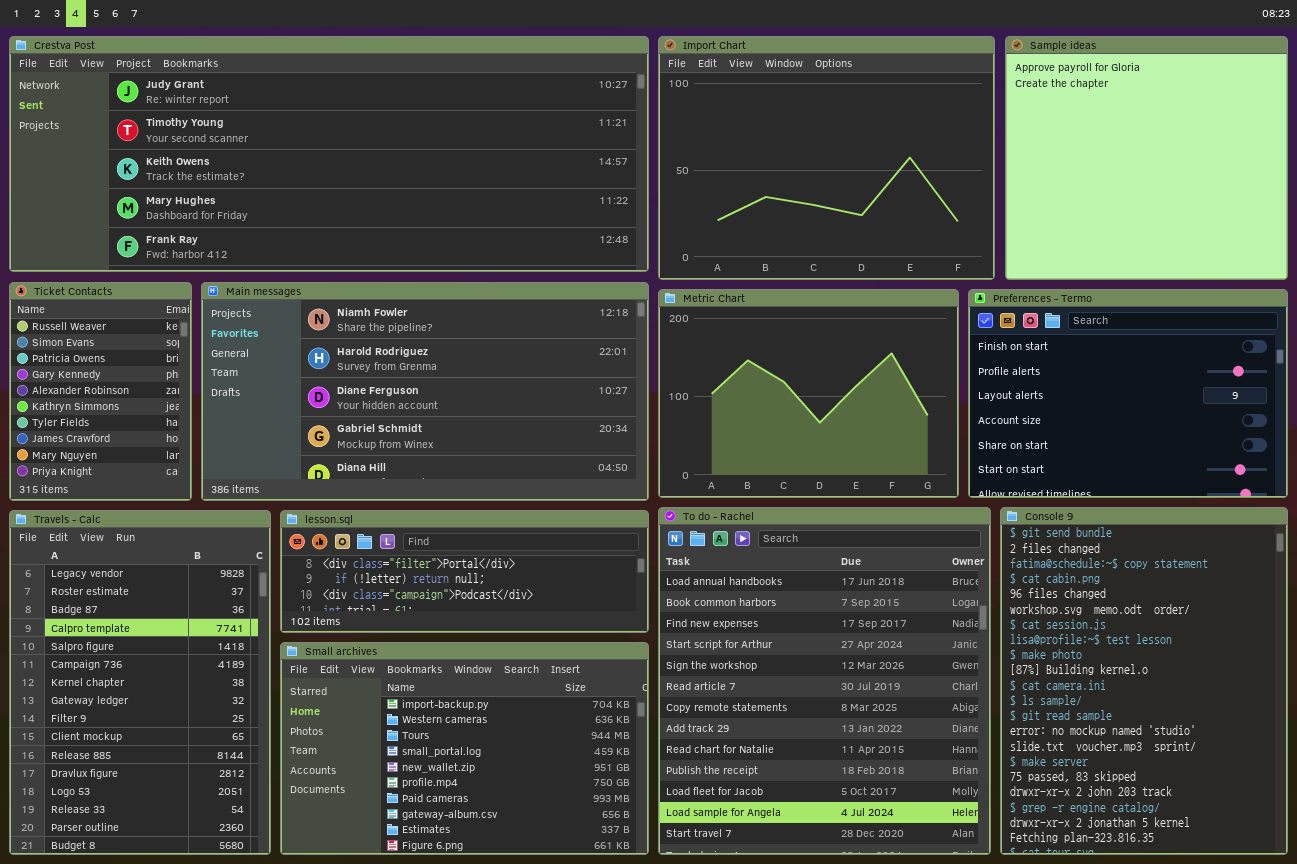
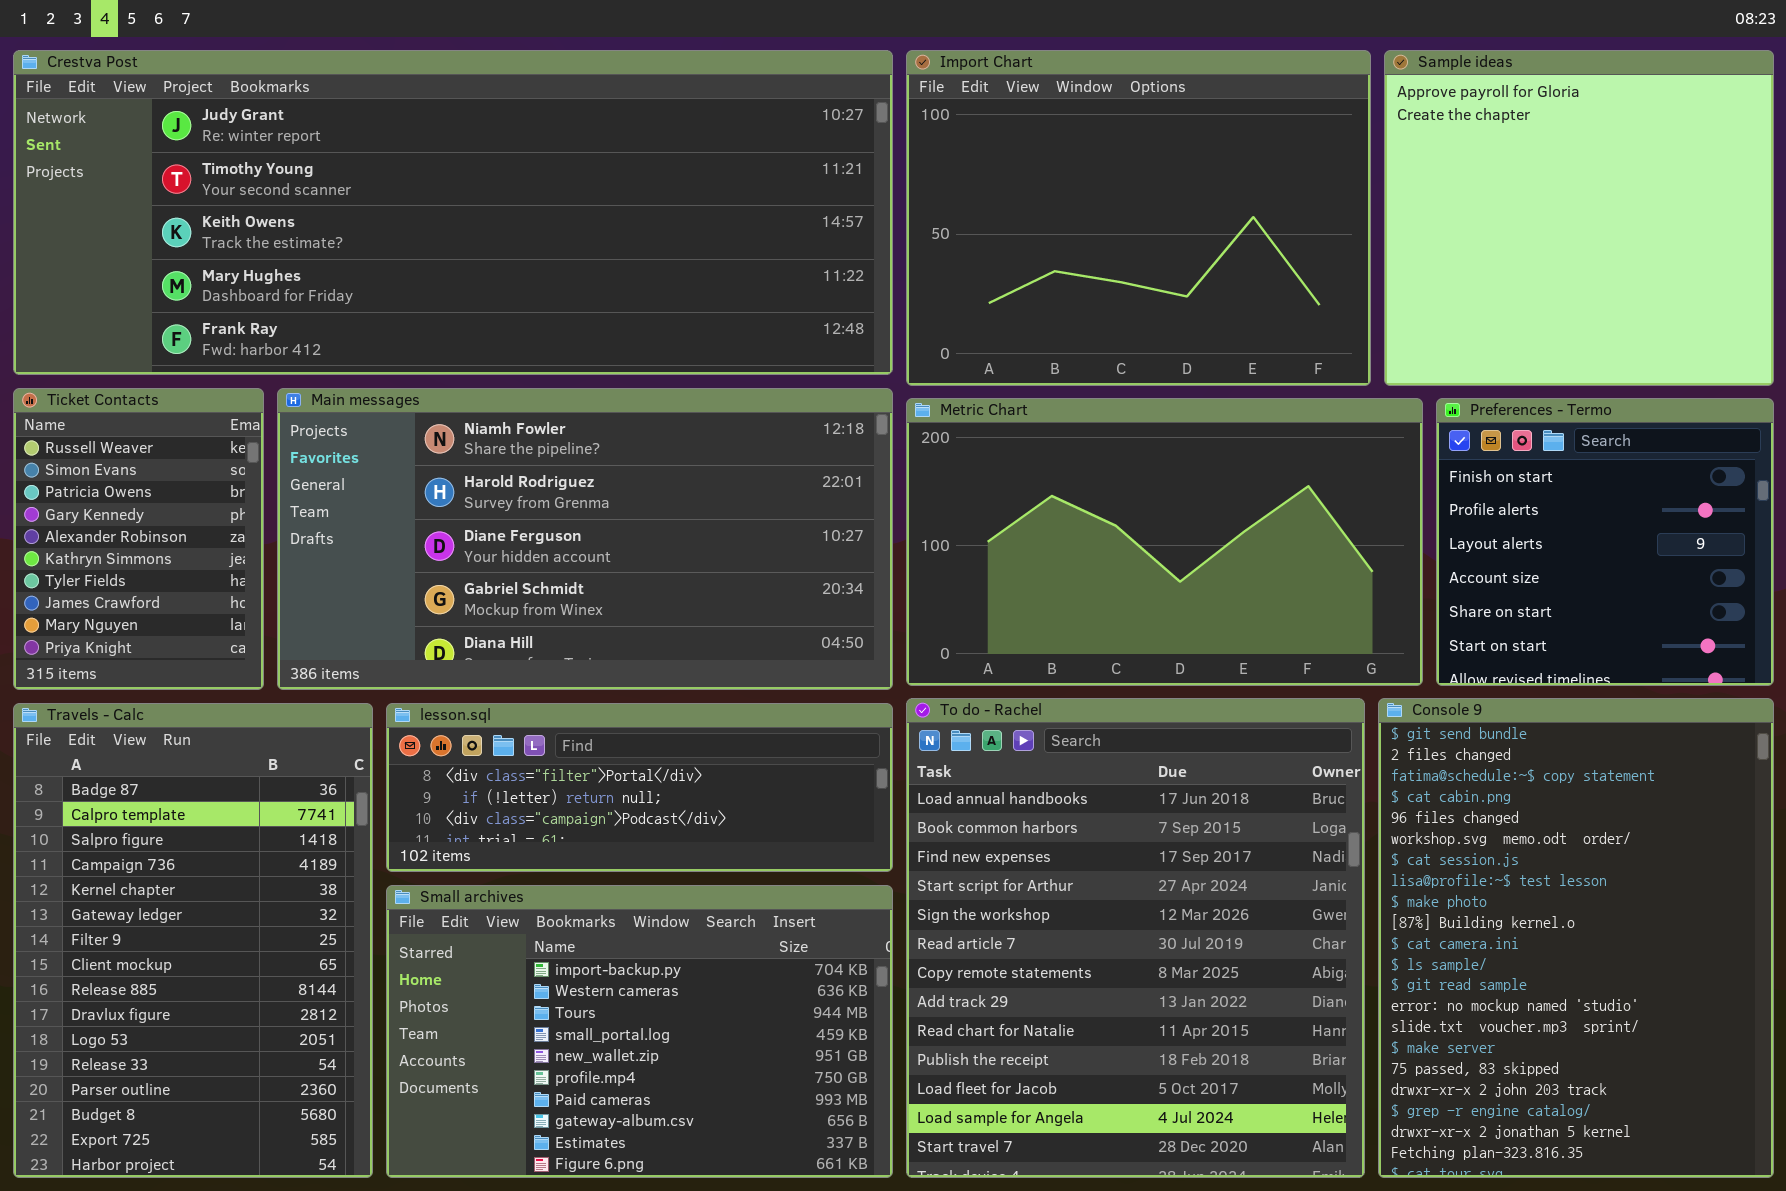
Metric Chart: [658,289,959,498] -> [906,398,1423,686], resized
Preferences - Termo: [968,289,1288,498] -> [1436,398,1774,686], resized
Travels - Calc: [9,510,271,855] -> [13,703,373,1178], scrolled down 2 rows

